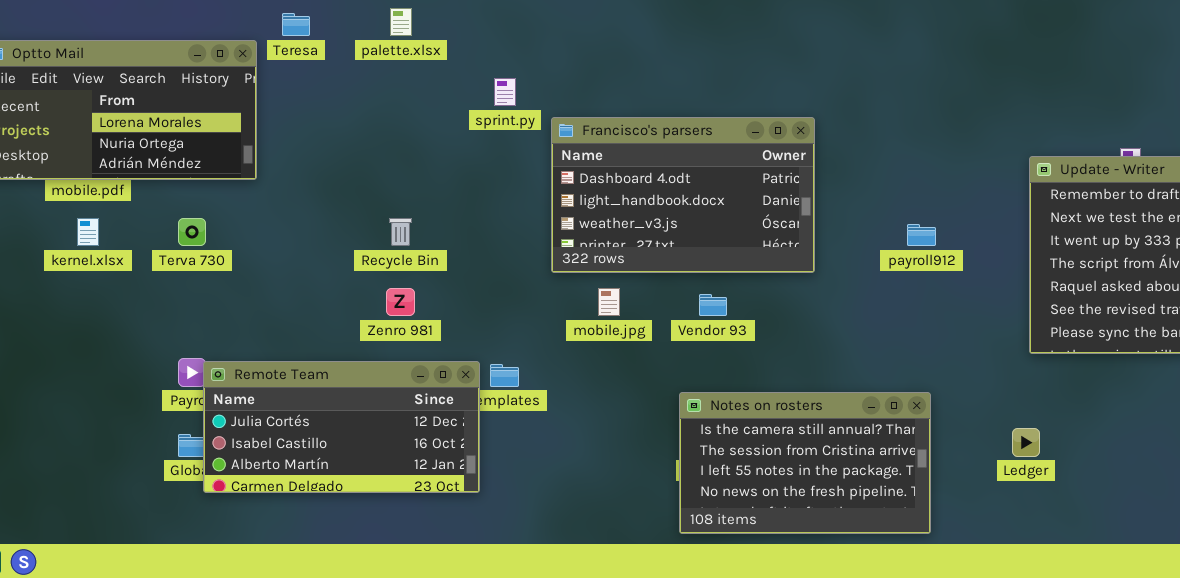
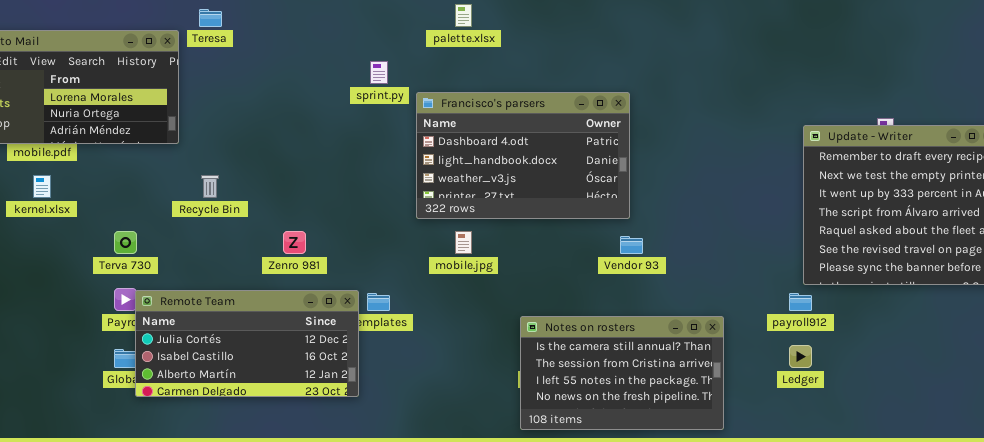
palette.xlsx: [390,8,412,36] -> [455,4,472,27], moved
Terva 730: [178,218,206,246] -> [114,231,137,254], moved
Recycle Bin: [389,218,412,246] -> [201,175,219,198], moved
payroll912: [907,224,936,246] -> [789,293,812,311], moved
Vendor 93: [699,294,727,316] -> [620,236,643,254], moved

